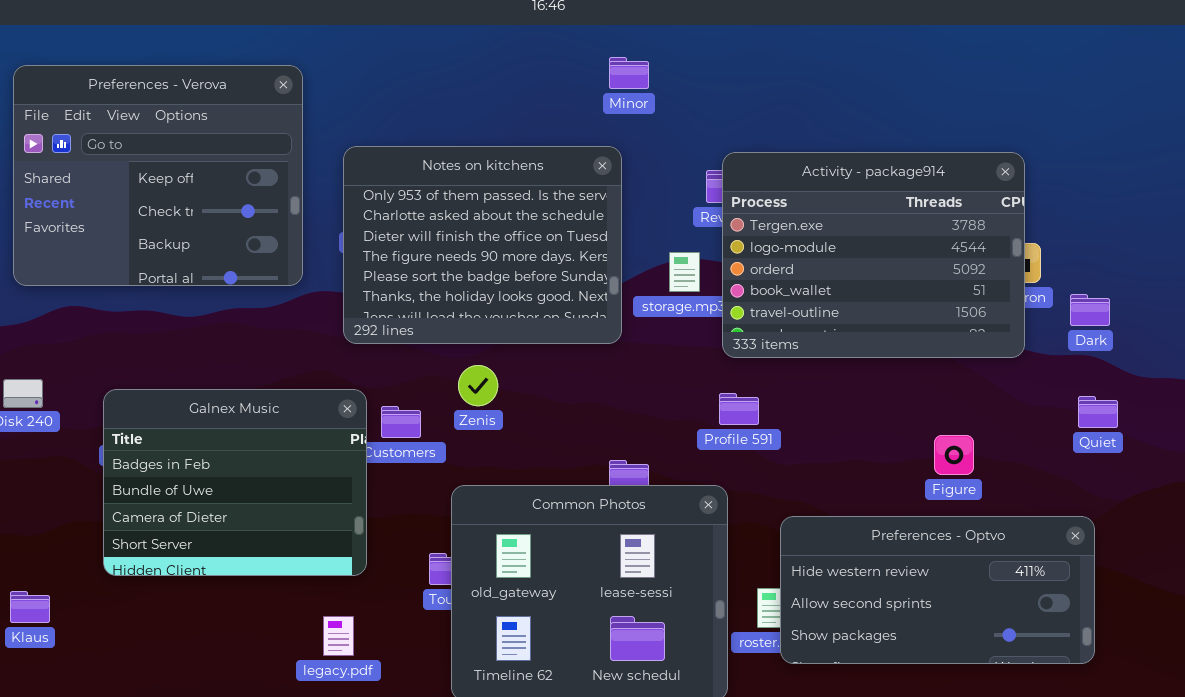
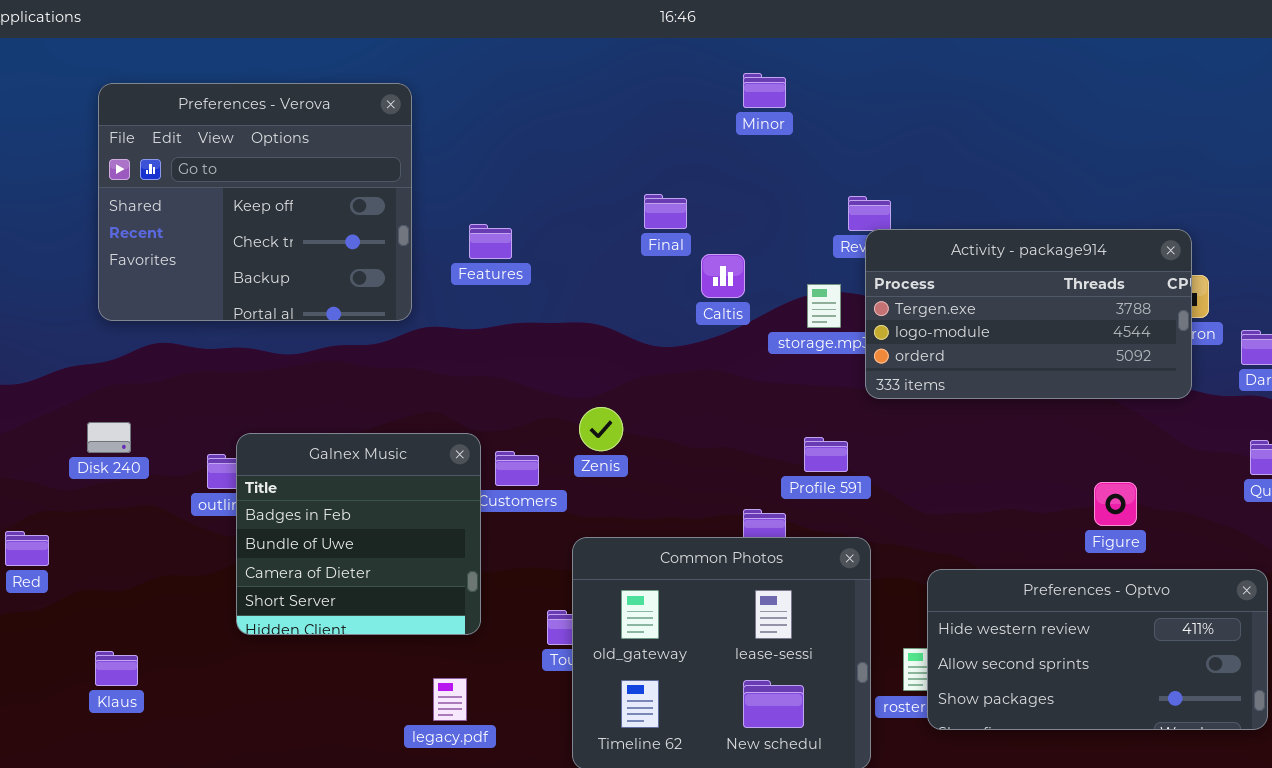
Notes on kitchens: [343,146,622,344] -> none, closed
Activity - package914: [722,152,1025,358] -> [865,229,1192,399], resized
Galnex Music: [103,389,367,576] -> [236,433,481,635], resized
Profile 591: [719,393,759,425] -> [804,437,848,472], moved

